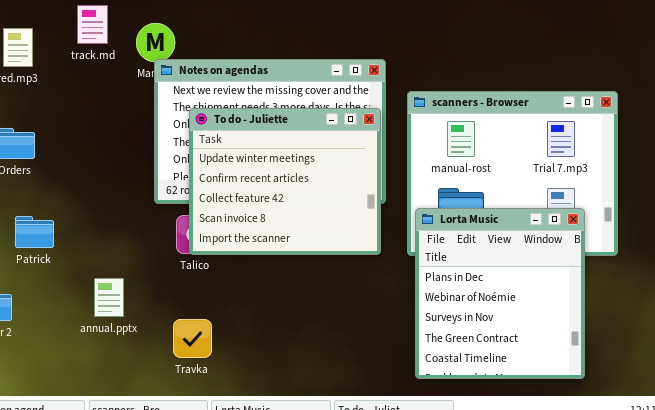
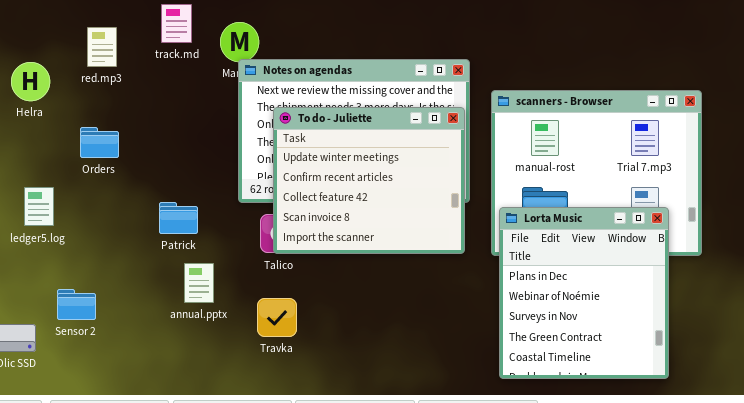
Patrick: [15,216,54,248] -> [159,202,198,234], moved
annual.pptx: [94,278,124,317] -> [184,263,214,303], moved
Travka: [173,319,212,358] -> [257,298,297,337], moved

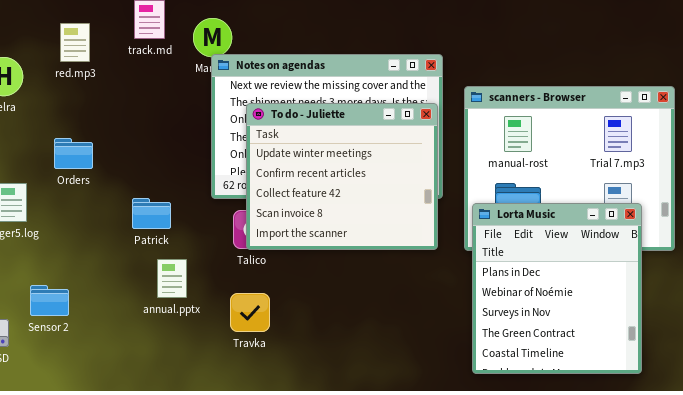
Orders: [80,127,119,158] -> [54,138,93,169], moved

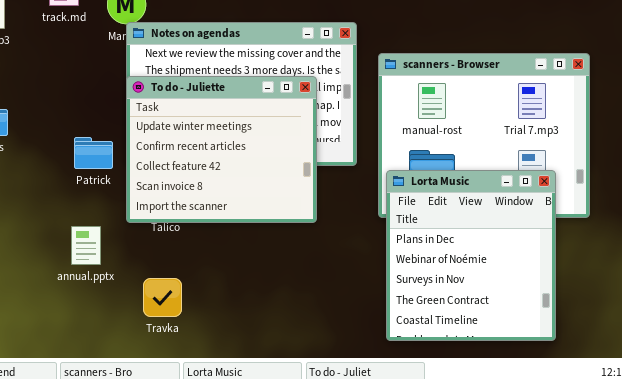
To do - Juliette: [246,103,438,250] -> [126,76,317,223], moved
Patrick: [132,198,171,229] -> [74,137,113,169], moved
Travka: [230,293,270,332] -> [143,278,182,317], moved

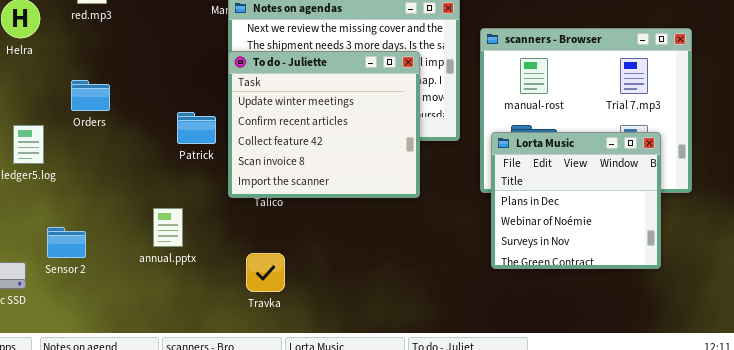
Lorta Music: [386,170,556,341] -> [491,132,661,269], moved, resized
annual.pptx: [71,226,101,265] -> [153,208,183,247], moved

